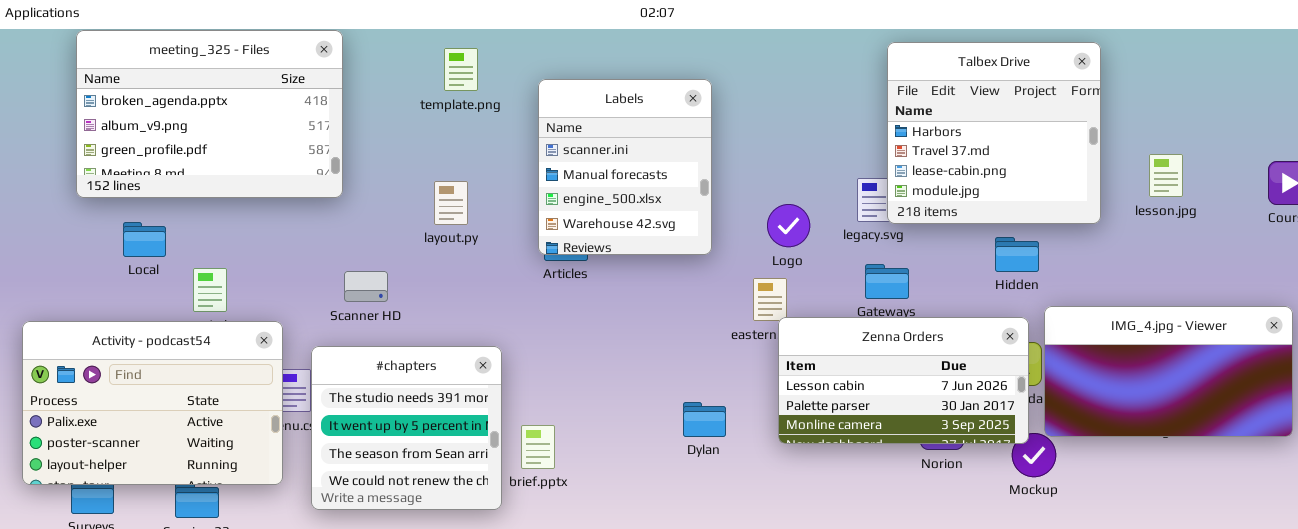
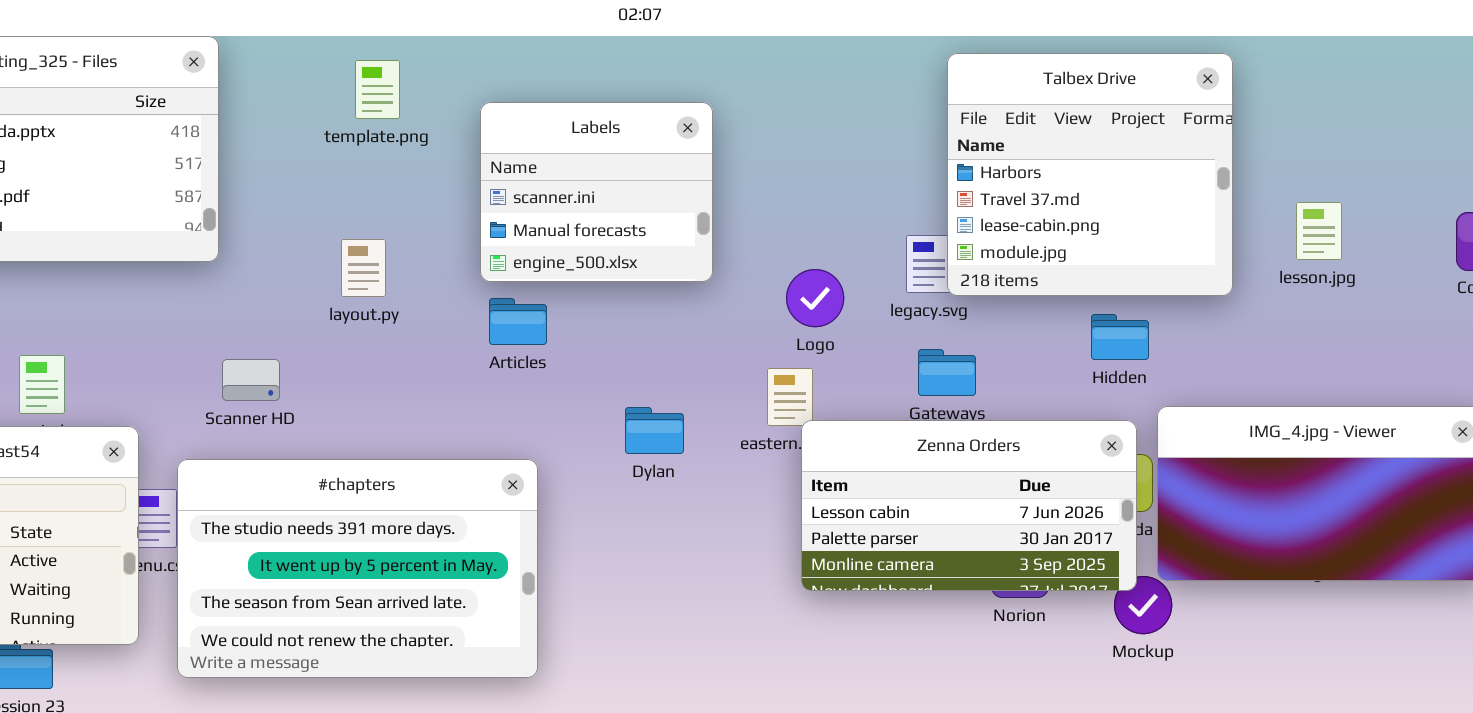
Labels: [538,79,712,255] -> [480,102,713,282], resized
#chapters: [311,346,502,510] -> [177,459,538,678], resized
Dylan: [683,402,726,437] -> [625,407,684,454], moved

